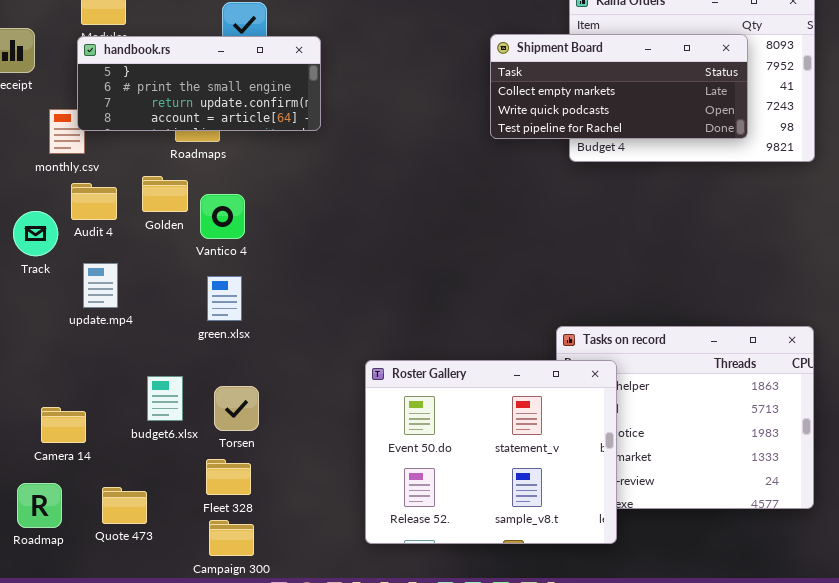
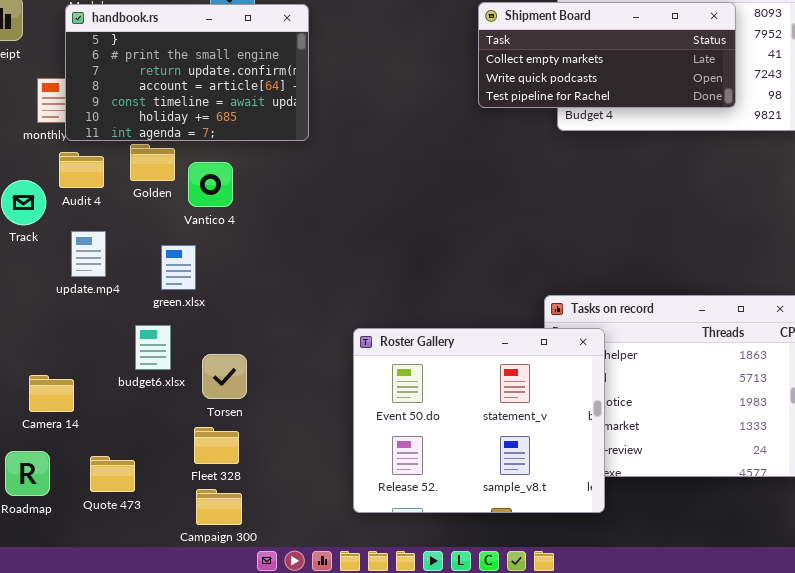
handbook.rs: [77,36,321,131] -> [65,4,309,141], resized
green.xlsx: [207,276,242,321] -> [161,245,196,290], moved
budget6.xlsx: [147,376,183,421] -> [135,325,171,370], moved

